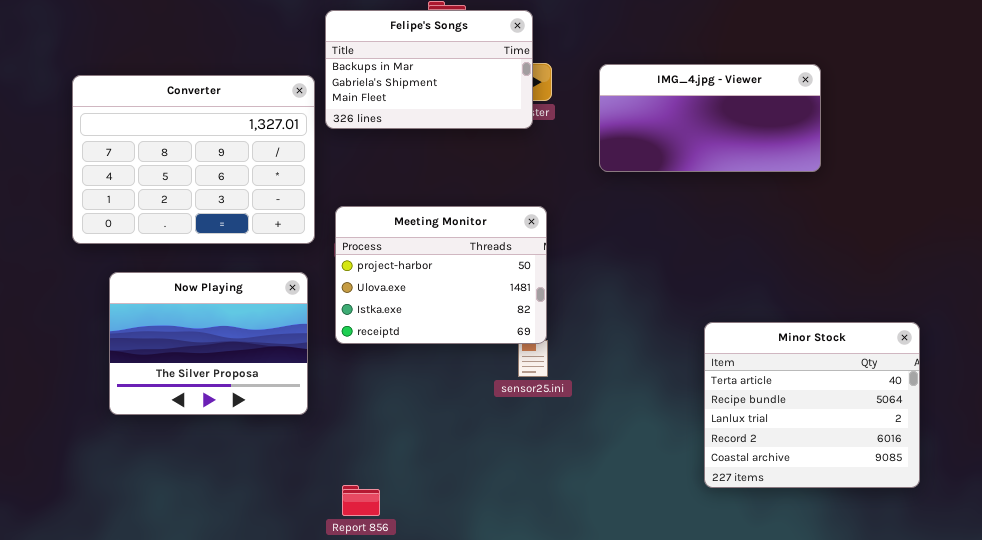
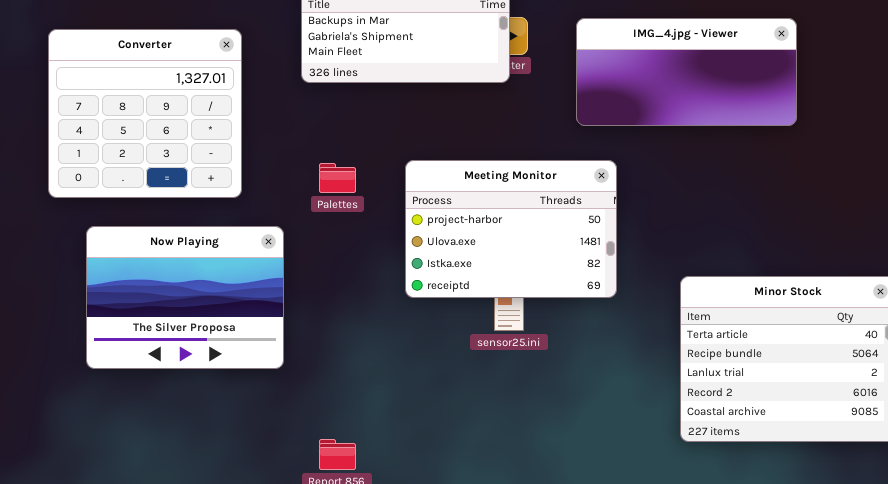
Converter: [72,75,315,244] -> [48,29,242,198], resized
Meeting Monitor: [335,206,547,344] -> [405,160,617,298], moved

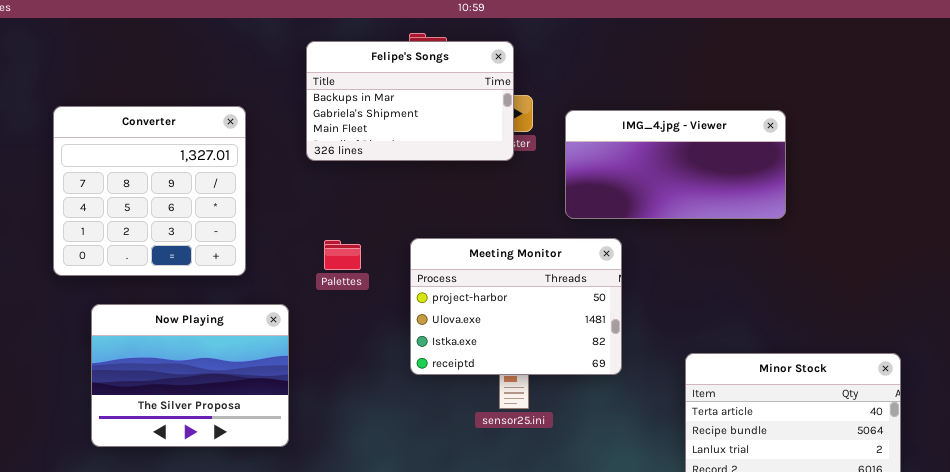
IMG_4.jpg - Viewer: [576,18,797,126] -> [565,110,786,219], moved

